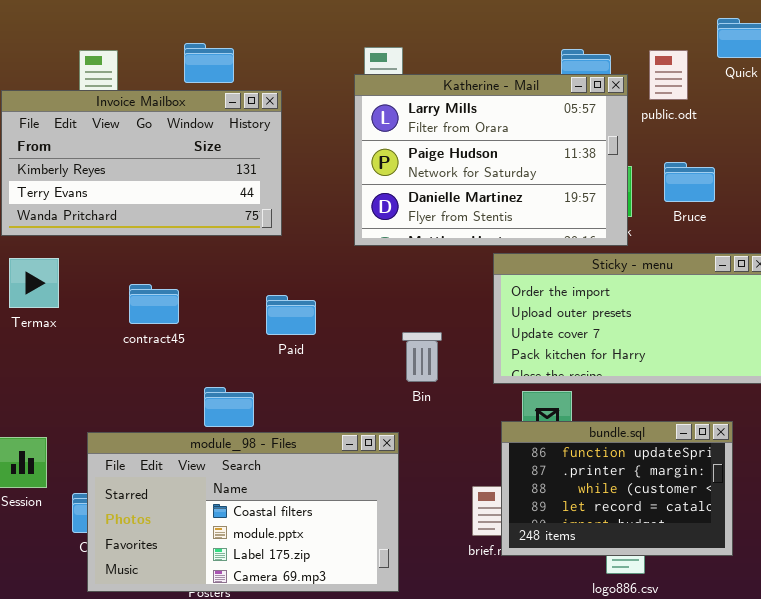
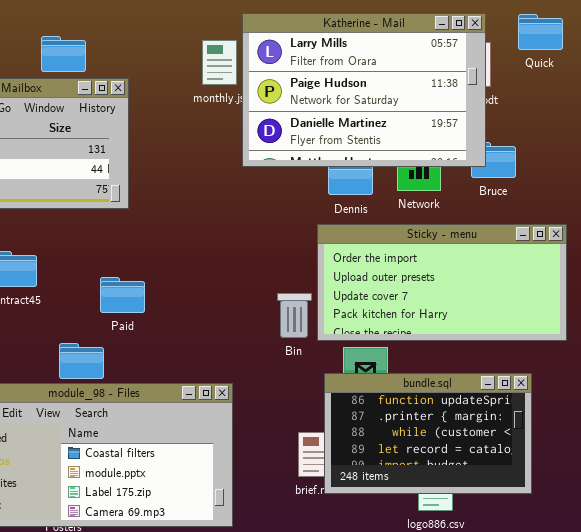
Katherine - Mail: [354,74,628,246] -> [242,13,486,167], moved
Paid: [266,295,316,335] -> [100,277,145,313], moved
Bin: [402,332,442,382] -> [277,293,312,338], moved

